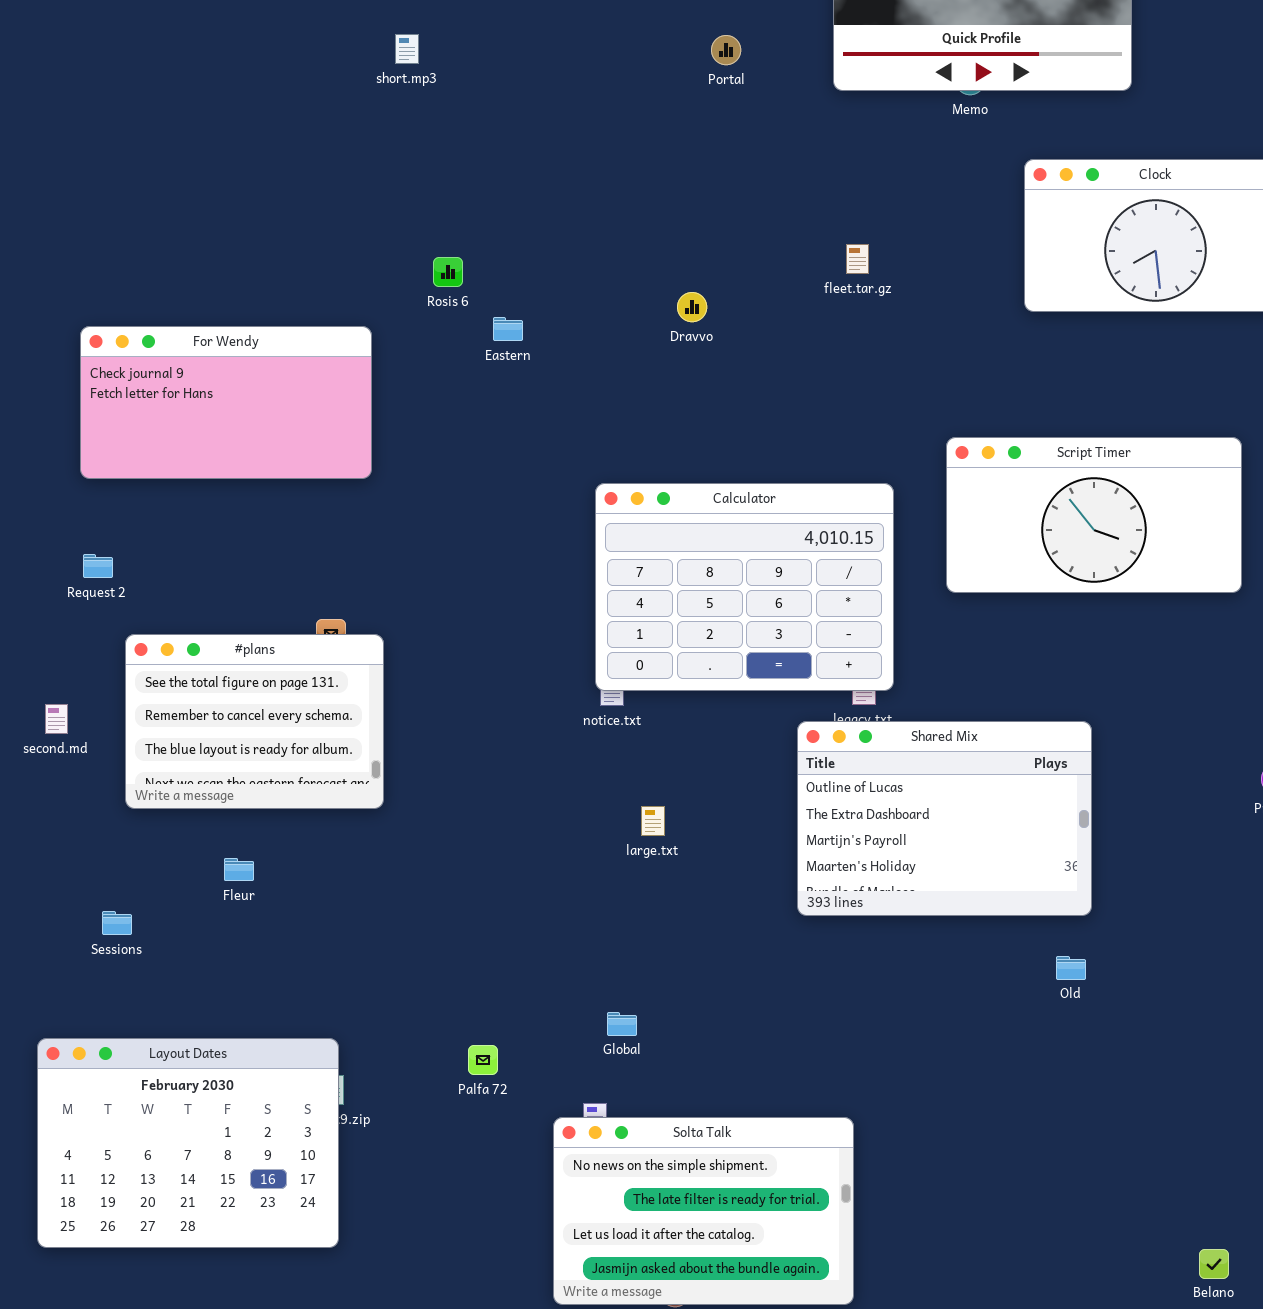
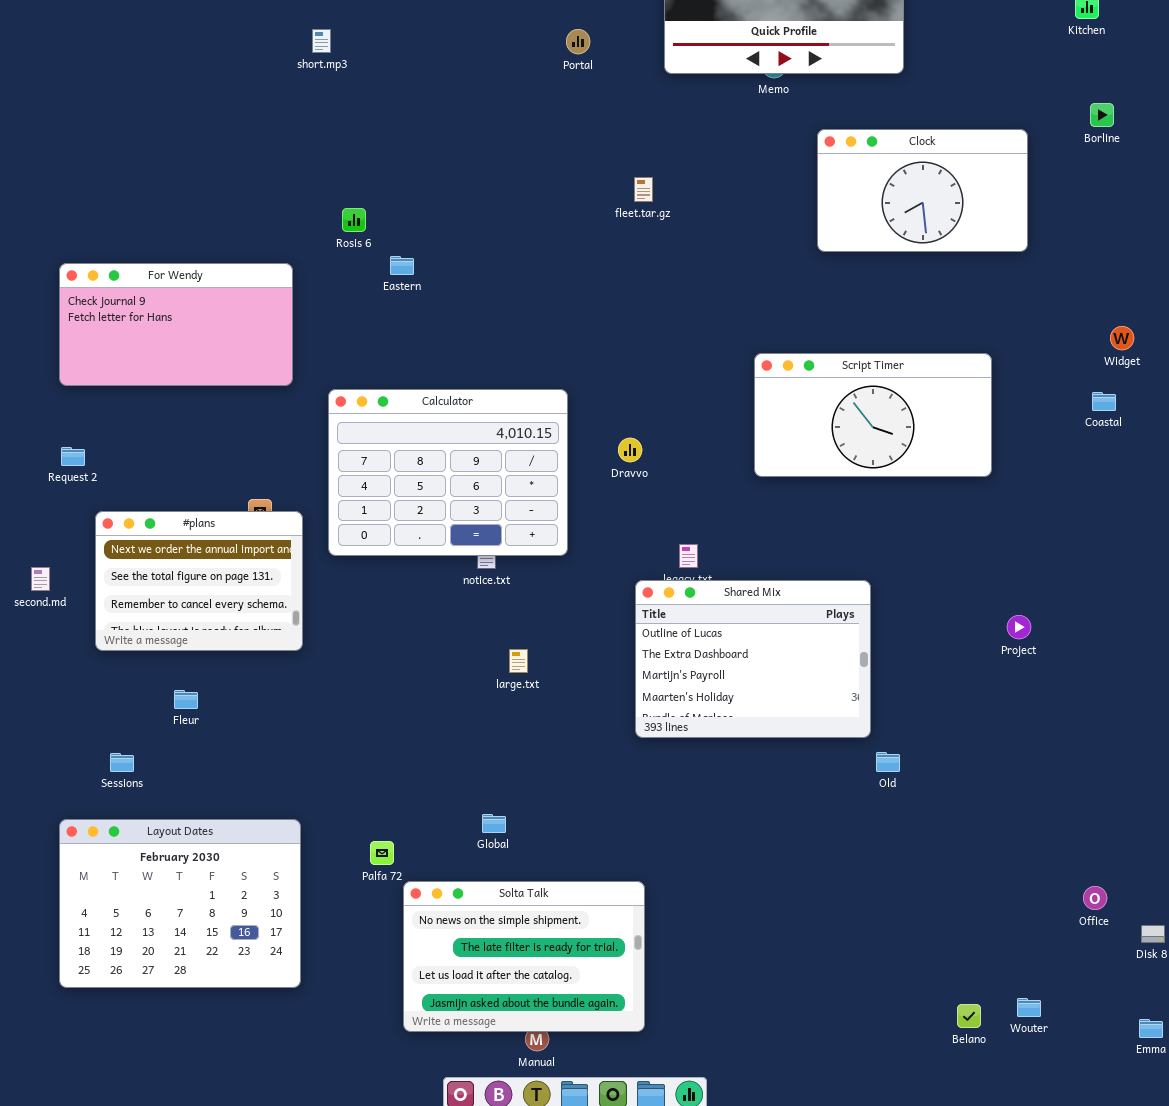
fleet.tar.gz: [846,244,869,274] -> [634,177,653,202], moved
Dravvo: [677,292,707,322] -> [618,438,642,462], moved
Calculator: [595,483,894,691] -> [328,389,568,556], moved
#plans: [125,634,384,809] -> [95,511,303,651], scrolled up 1 row
Sessions: [102,911,132,935] -> [110,753,134,772], moved
Old: [1056,956,1086,980] -> [876,752,900,772], moved
Layout Dates: [37,1038,339,1248] -> [59,819,301,988], moved
Solta Talk: [553,1117,854,1305] -> [403,881,645,1032], moved

